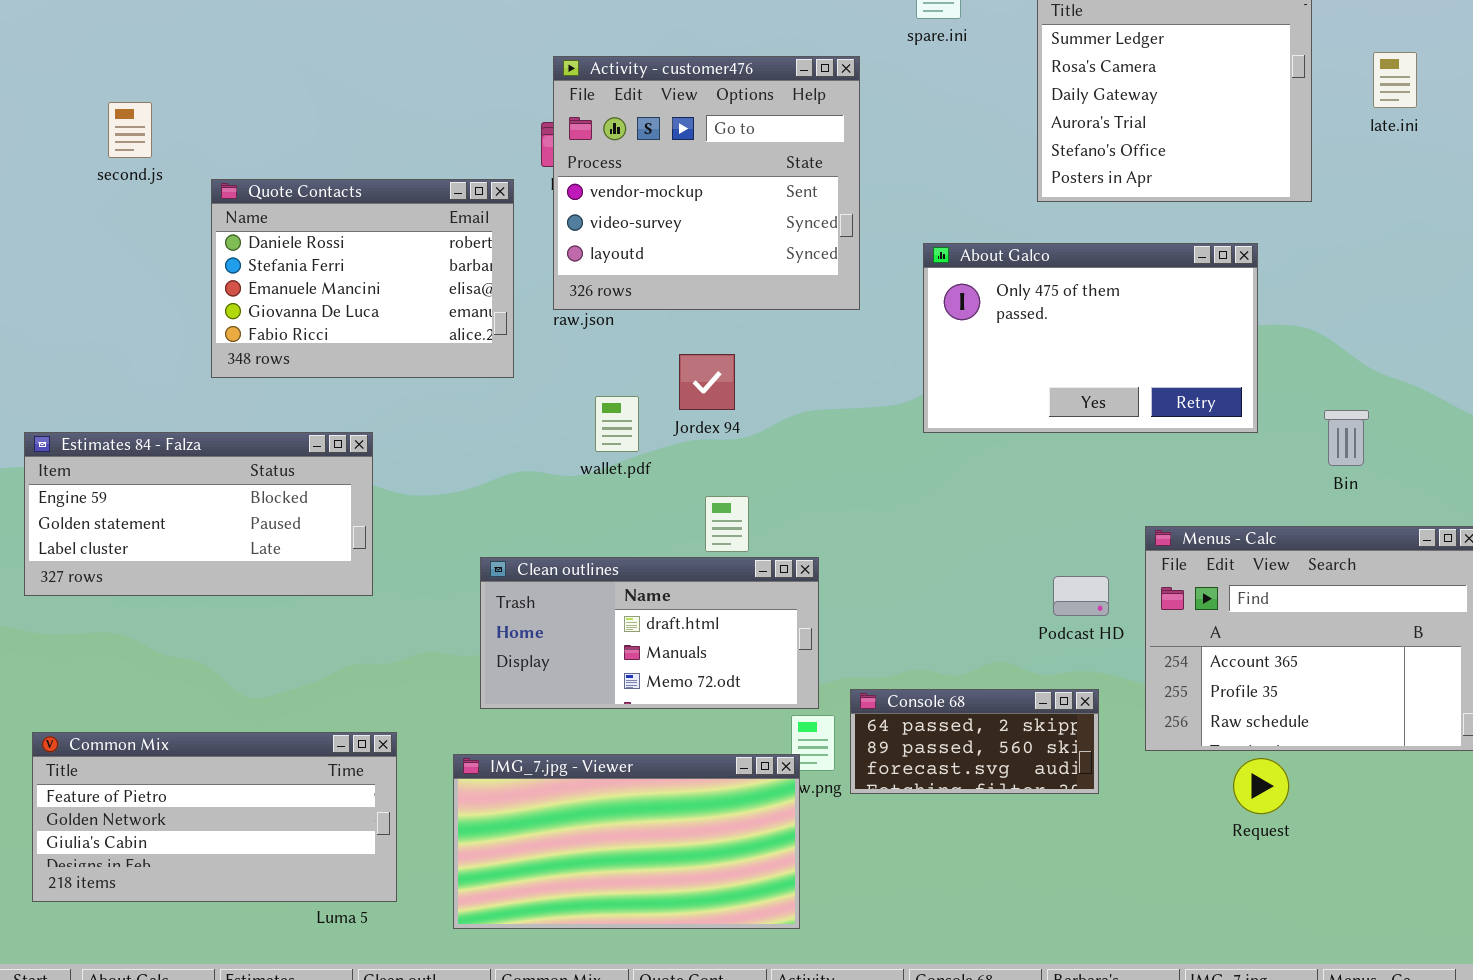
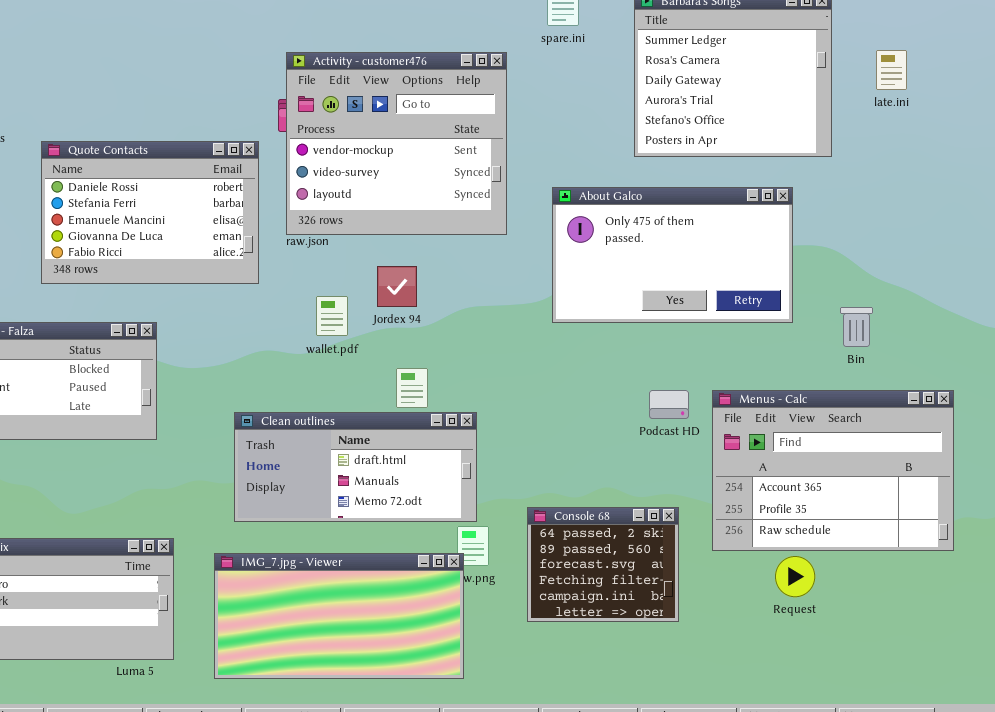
Podcast HD: [1053,576,1109,616] -> [649,390,689,419], moved
Console 68: [850,689,1099,794] -> [527,507,679,622], resized

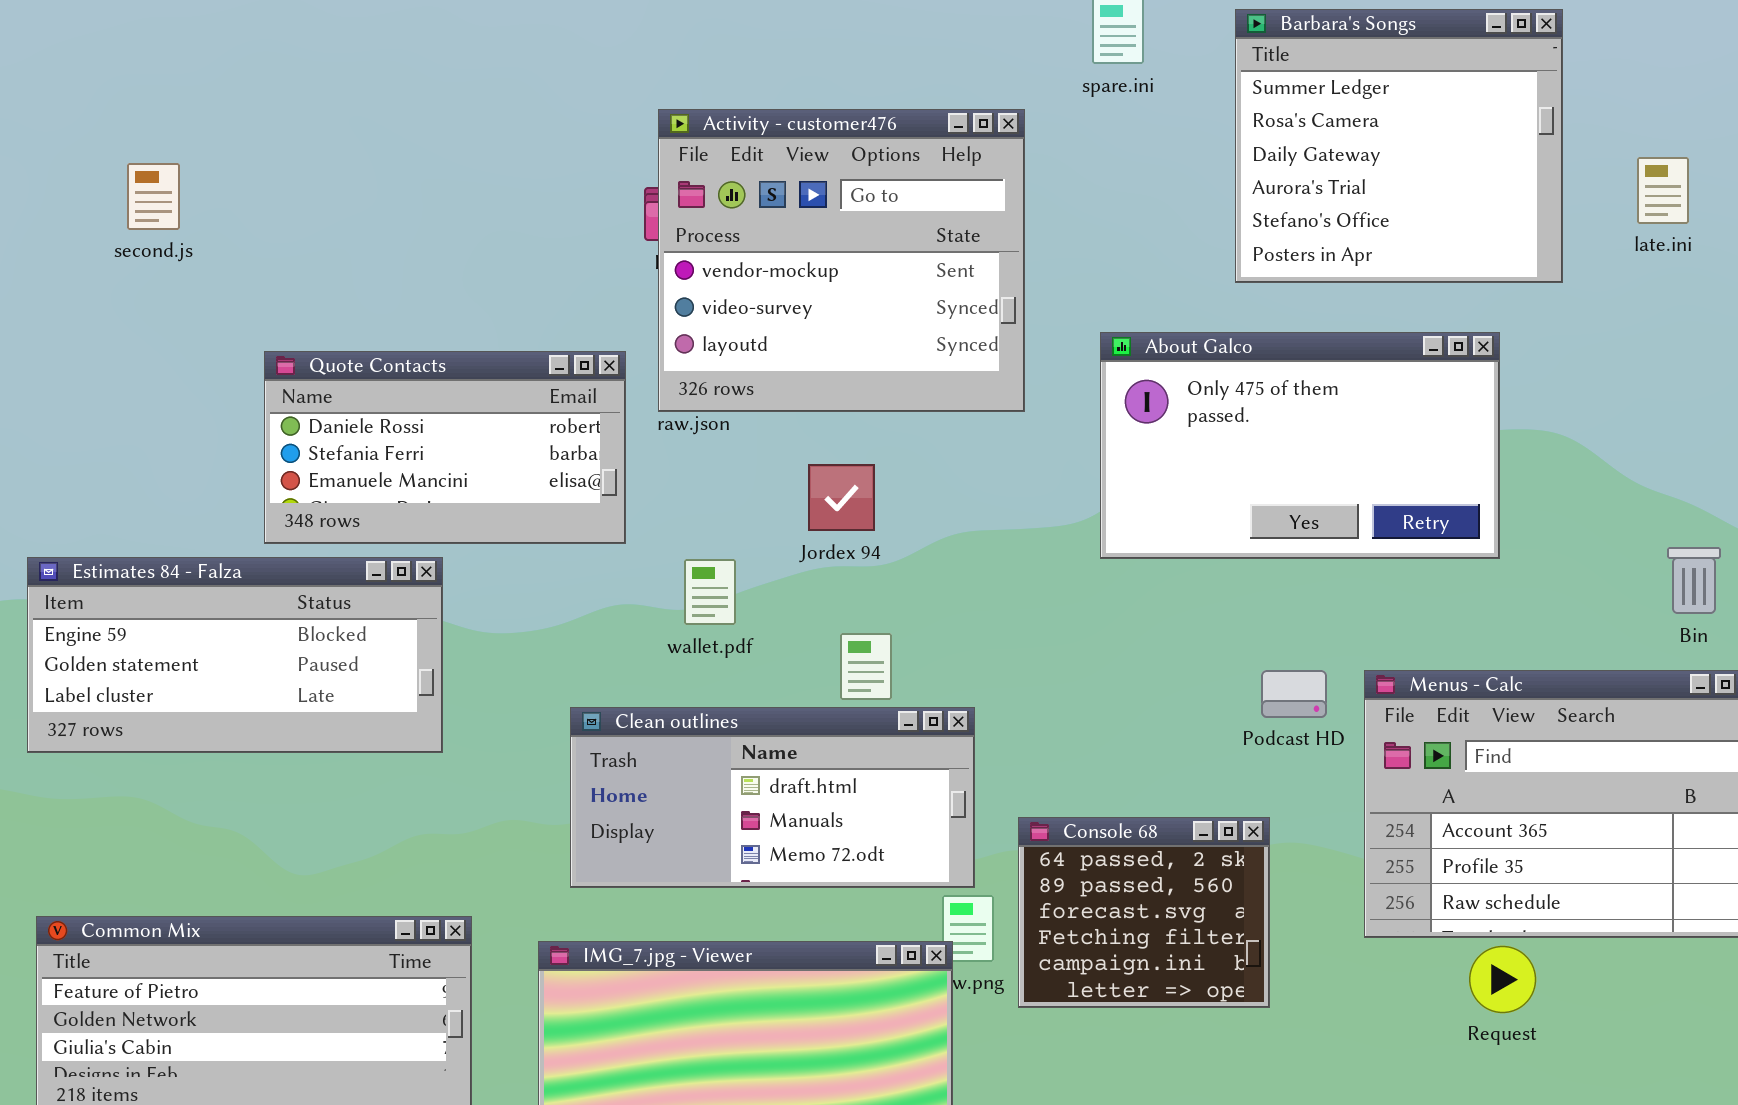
late.ini: [876,50,907,90] -> [1637,157,1689,224], moved
Quote Contacts: [41,141,259,284] -> [264,351,626,544], moved, resized
wallet.pdf: [316,296,348,336] -> [684,559,736,625], moved
Bin: [840,307,873,347] -> [1667,547,1721,614], moved
Console 68: [527,507,679,622] -> [1018,817,1270,1008], moved

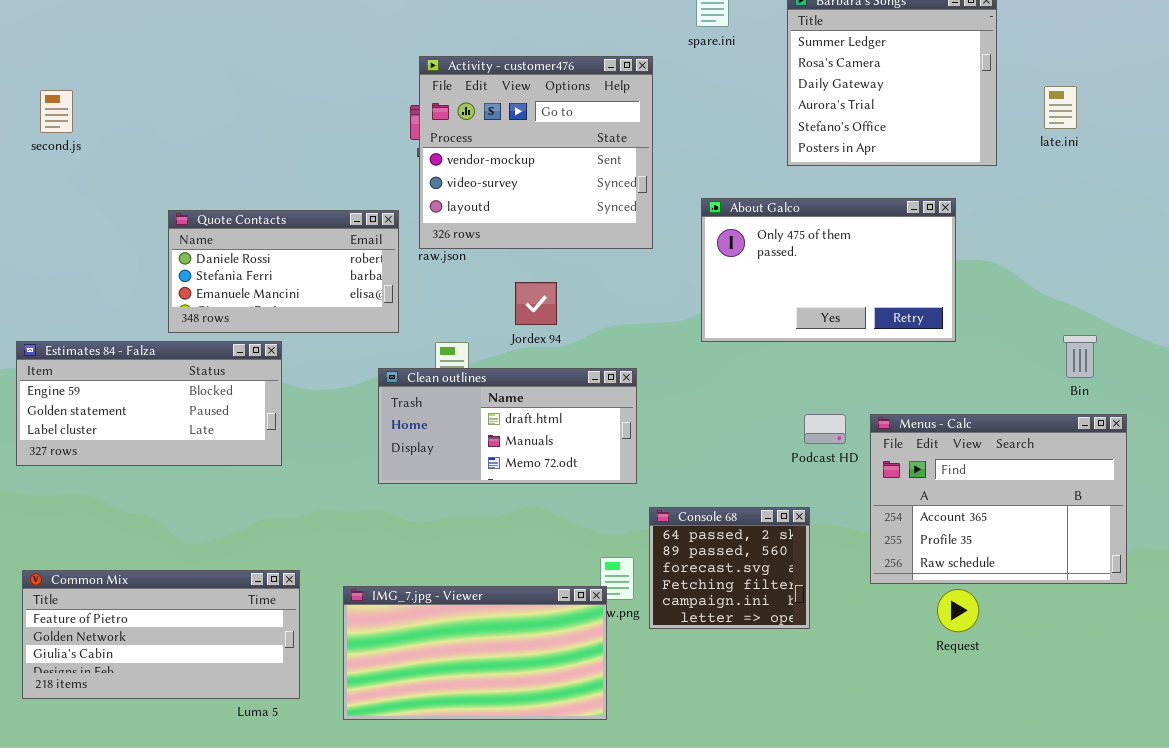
second.js: [127,163,180,230] -> [40,90,73,133], moved
Clean outlines: [570,707,975,888] -> [378,368,637,484], moved

